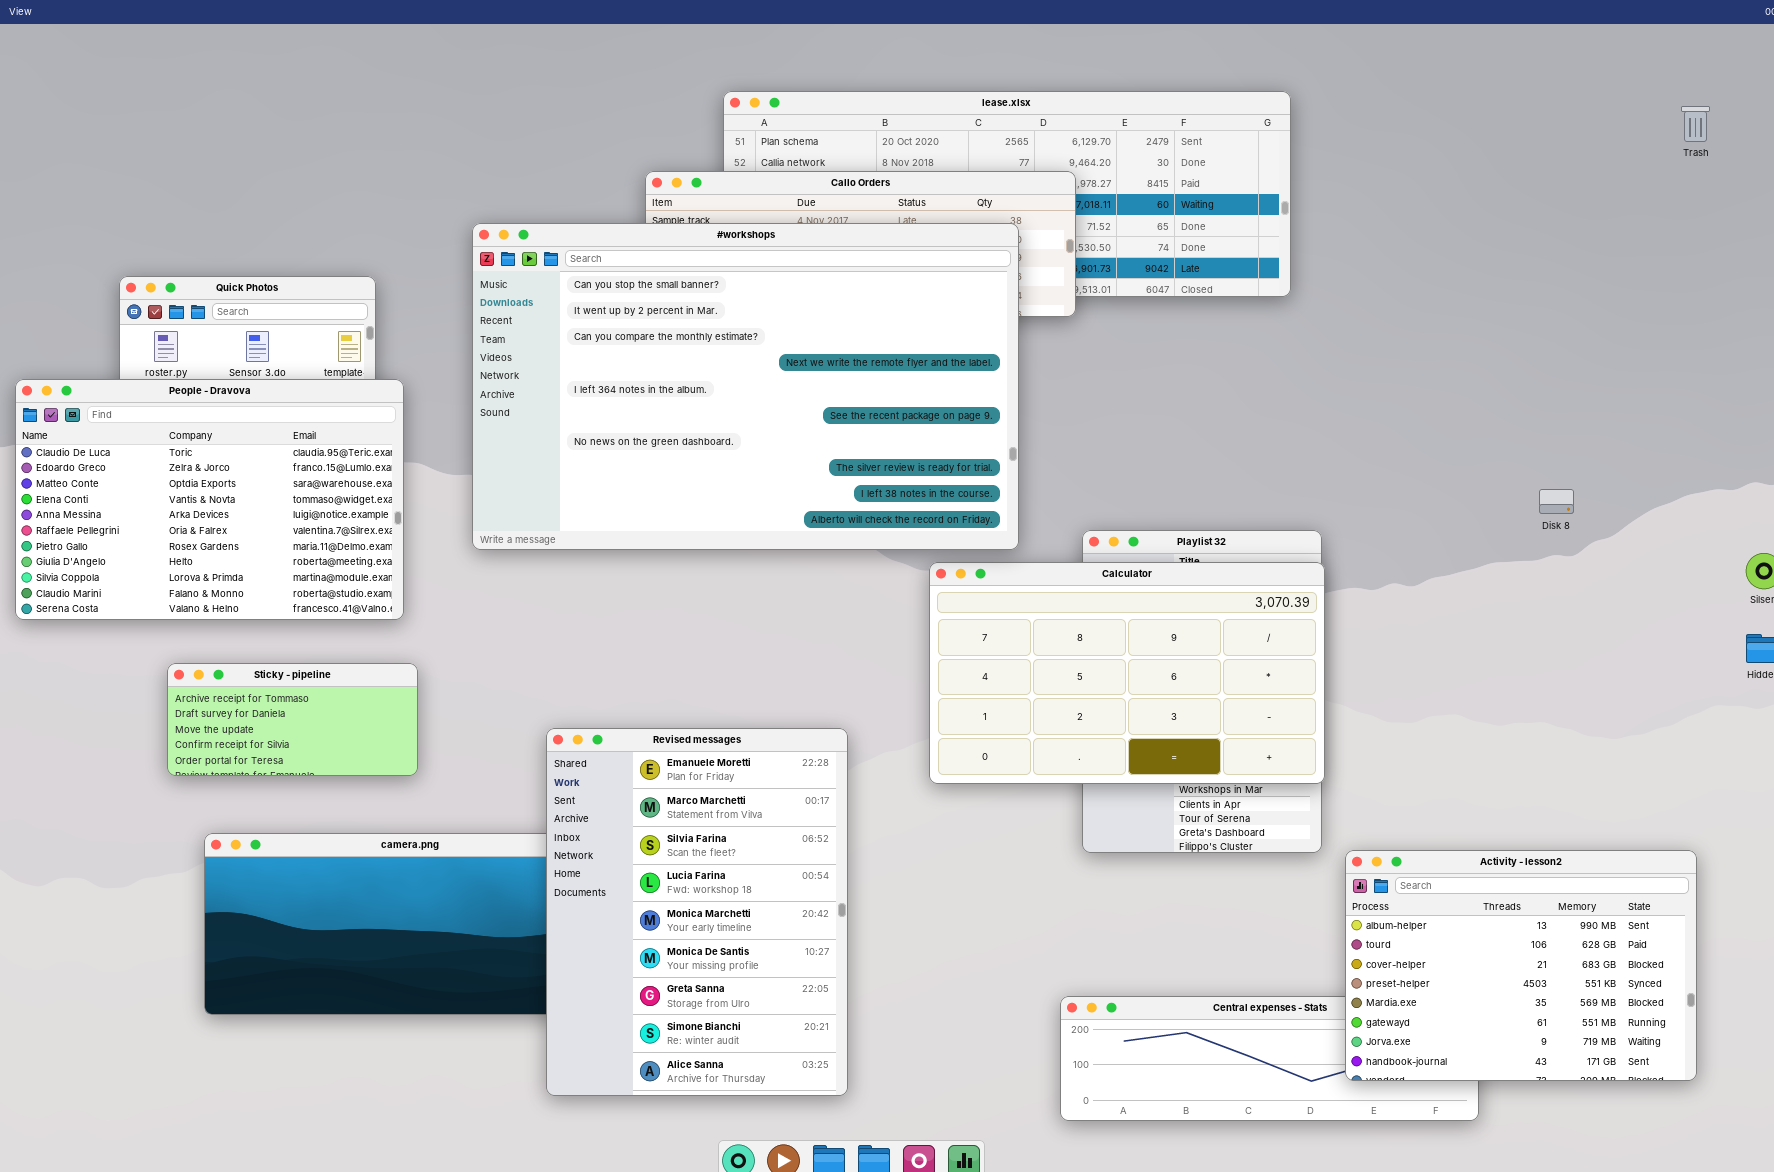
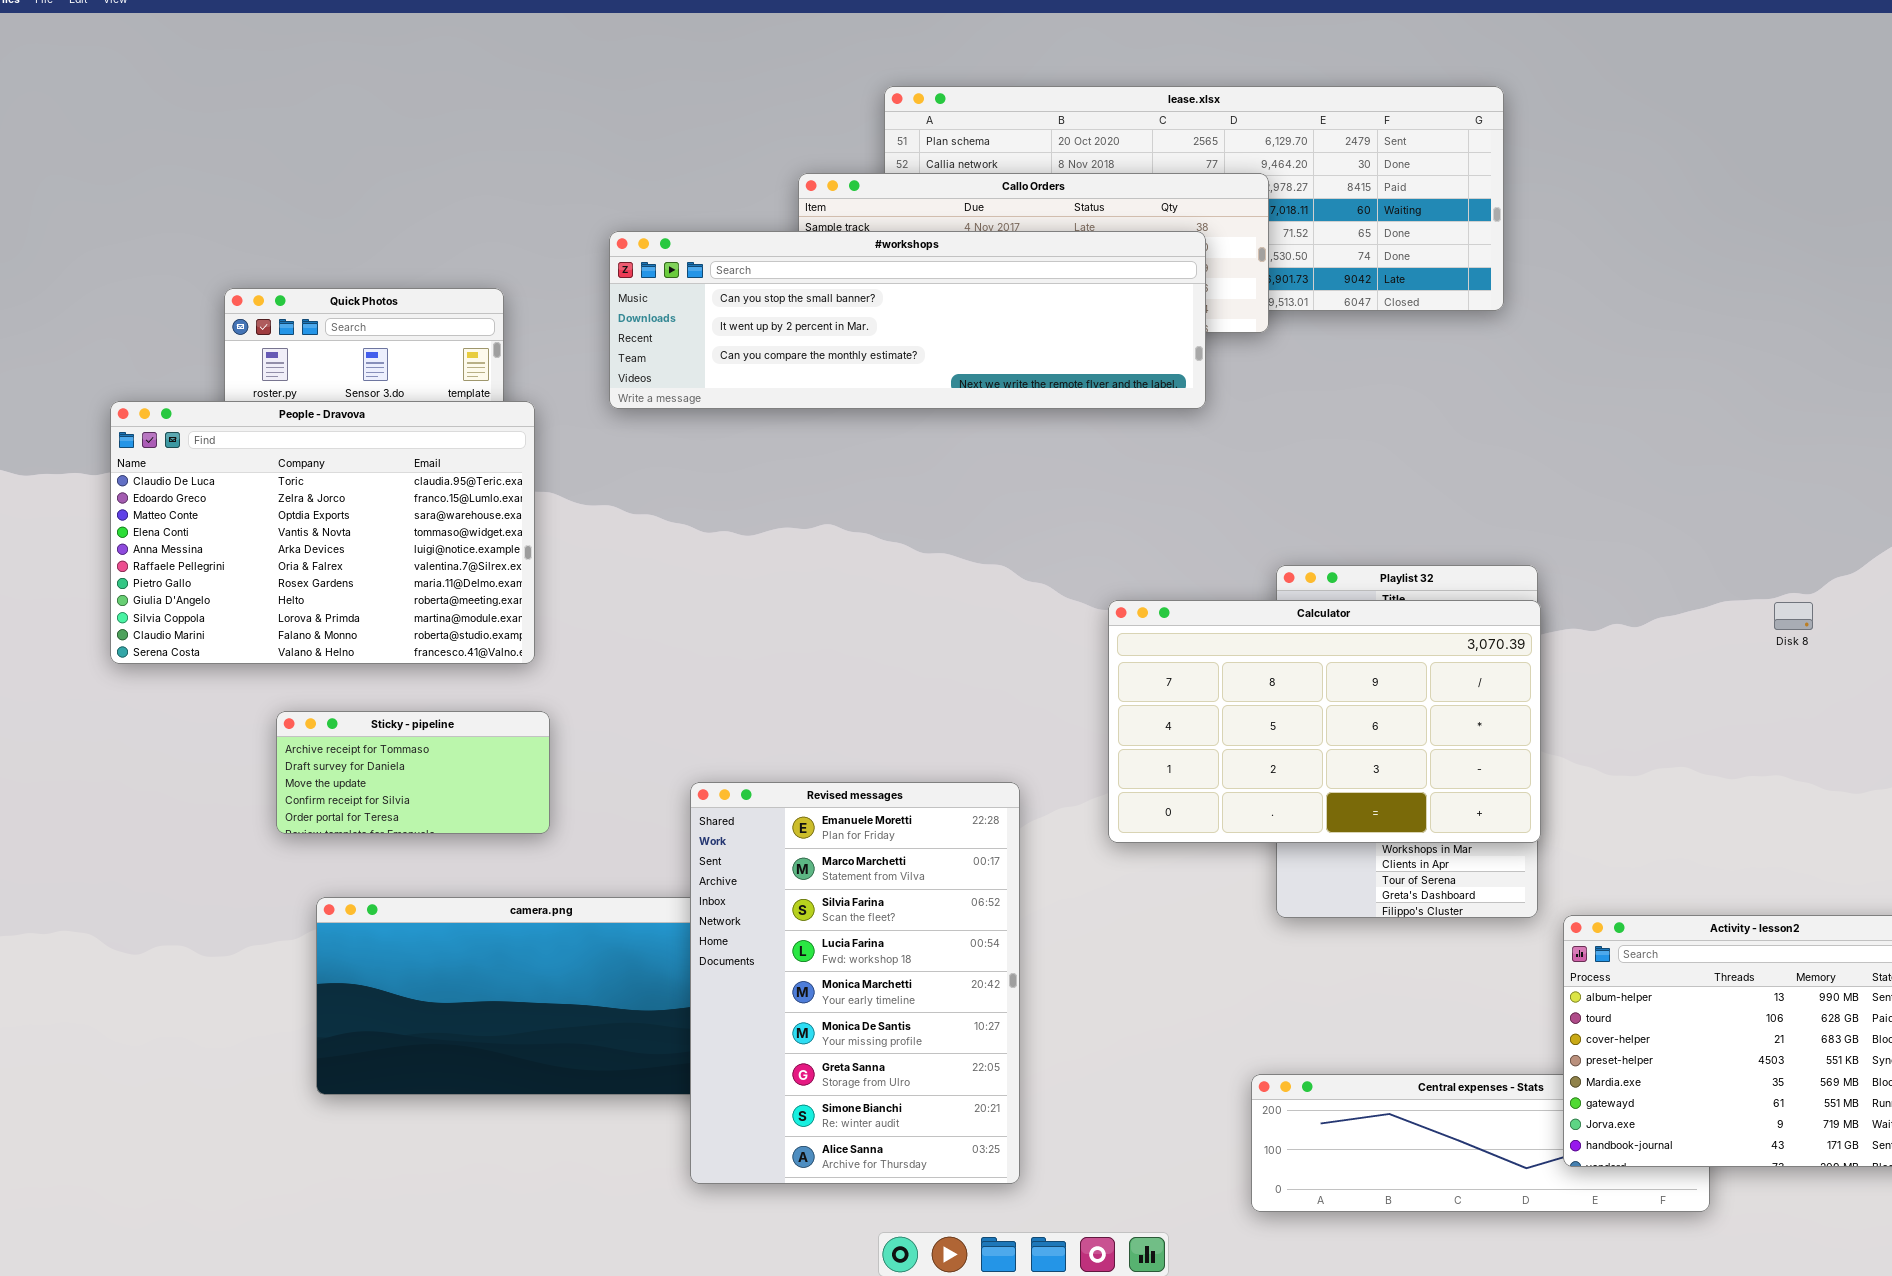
#workshops: [472,223,1019,550] -> [609,231,1206,409], resized
Disk 8: [1539,489,1574,514] -> [1774,602,1813,630], moved

